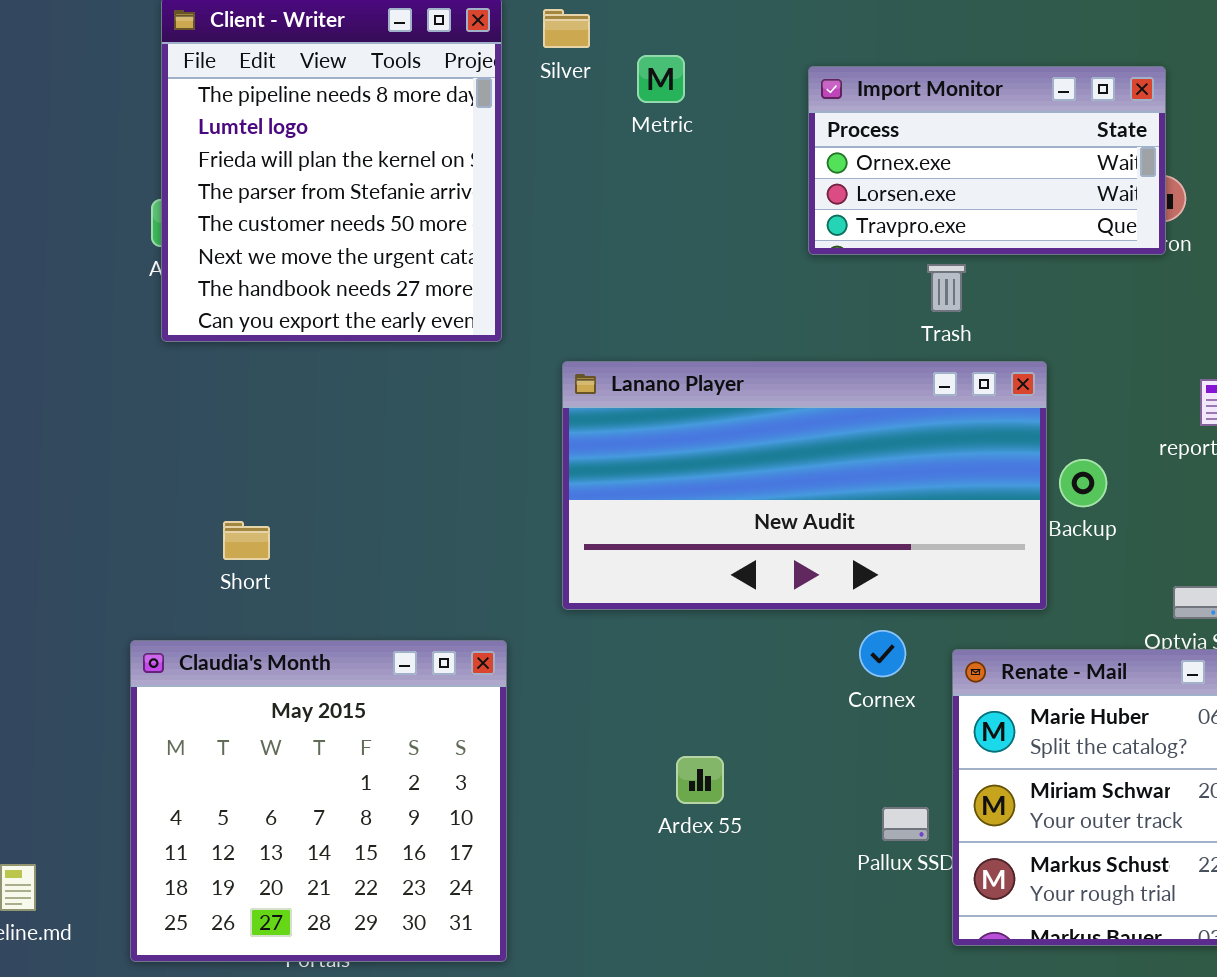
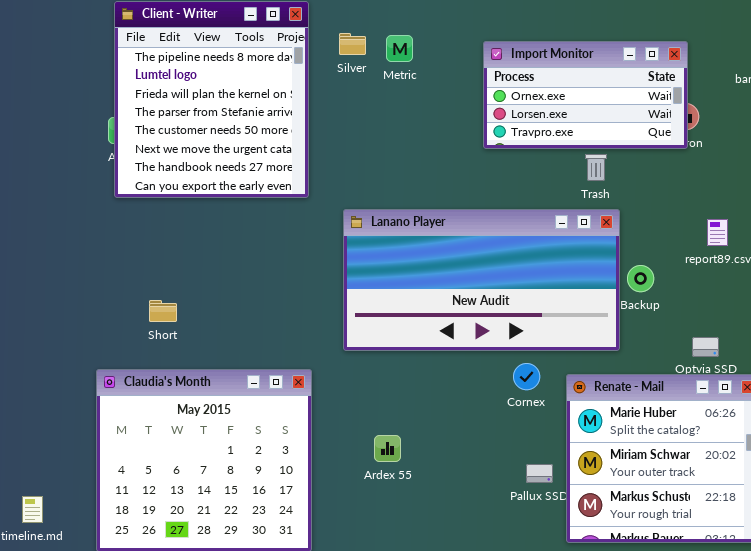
Silver: [543,9,590,48] -> [339,33,366,55], moved
Trash: [927,264,966,312] -> [585,154,607,181], moved
Ardex 55: [676,756,724,804] -> [374,435,401,462], moved

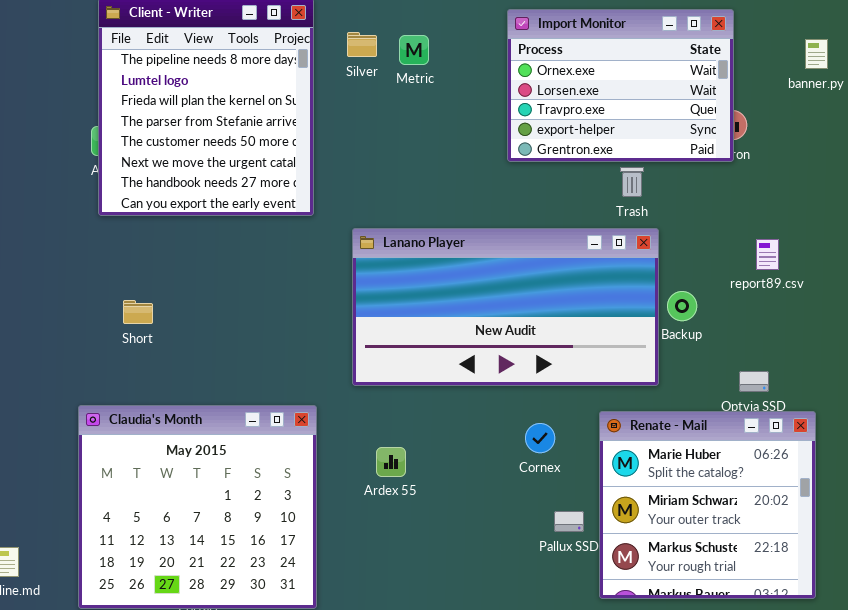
Import Monitor: [483,41,688,149] -> [507,9,734,162], resized
Short: [149,300,177,322] -> [123,300,153,324], moved
Cornex: [513,363,540,390] -> [525,423,555,453], moved
Ardex 55: [374,435,401,462] -> [376,447,406,477], moved

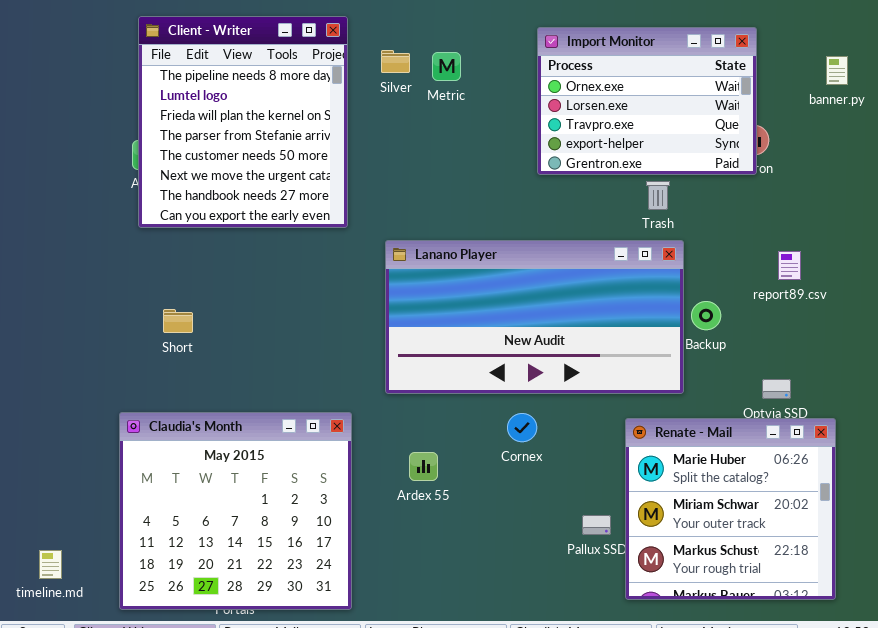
Cornex: [525,423,555,453] -> [507,413,537,442], moved

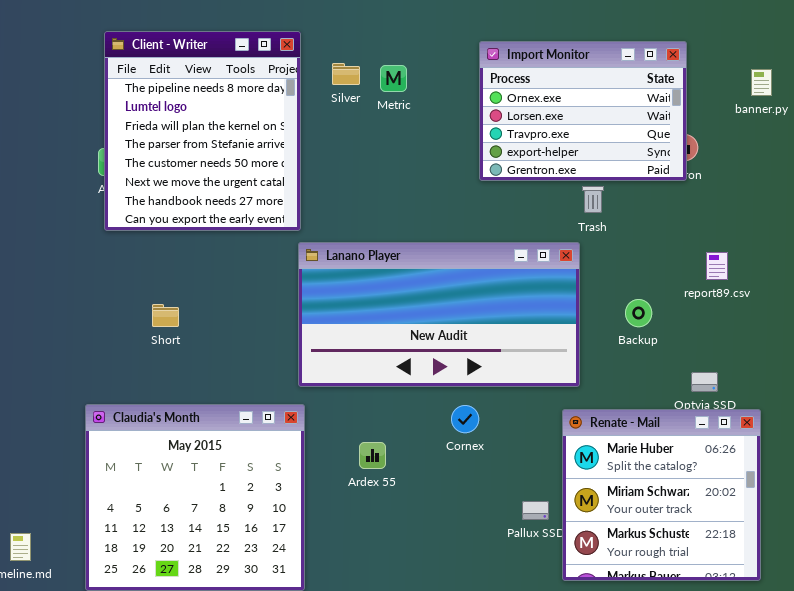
Lanano Player: [385,240,684,394] -> [298,242,580,387], moved
Short: [163,309,193,333] -> [152,304,179,327], moved

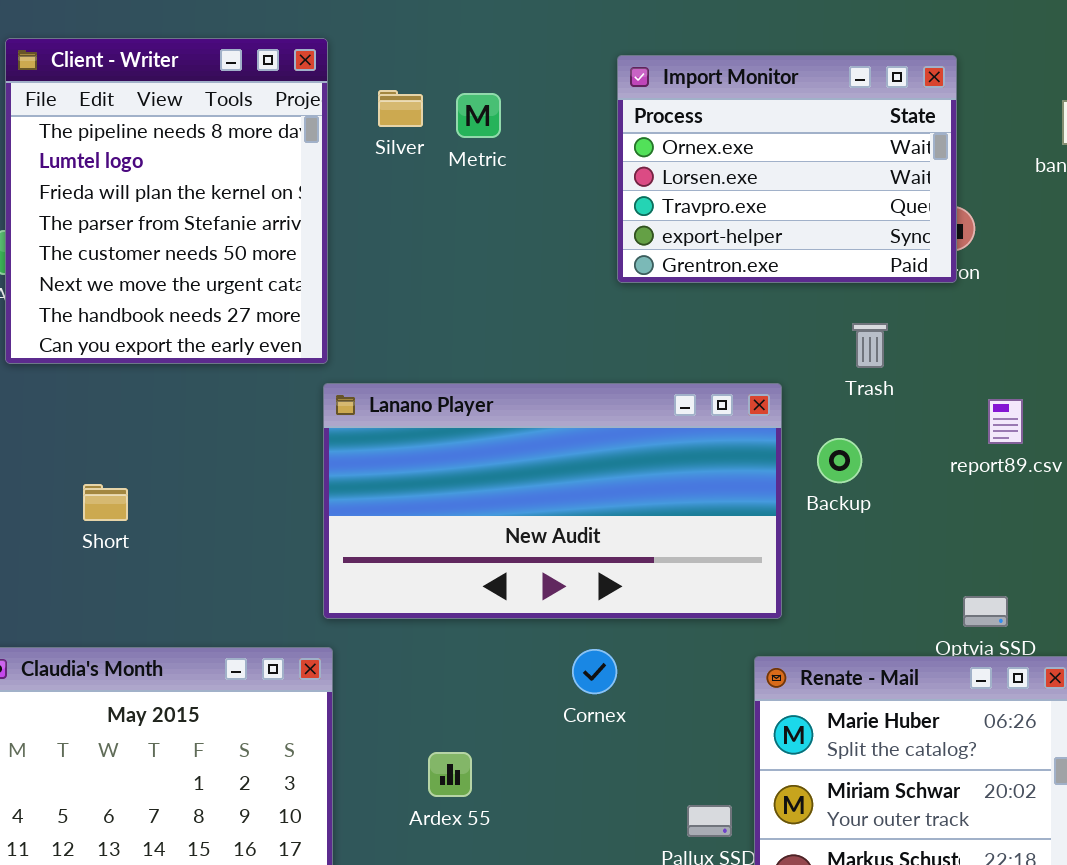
Trash: [582,186,604,213] -> [852,323,888,368], moved
Backup: [625,299,652,327] -> [817,438,862,483], moved
Ardex 55: [359,442,386,469] -> [428,752,472,797], moved

